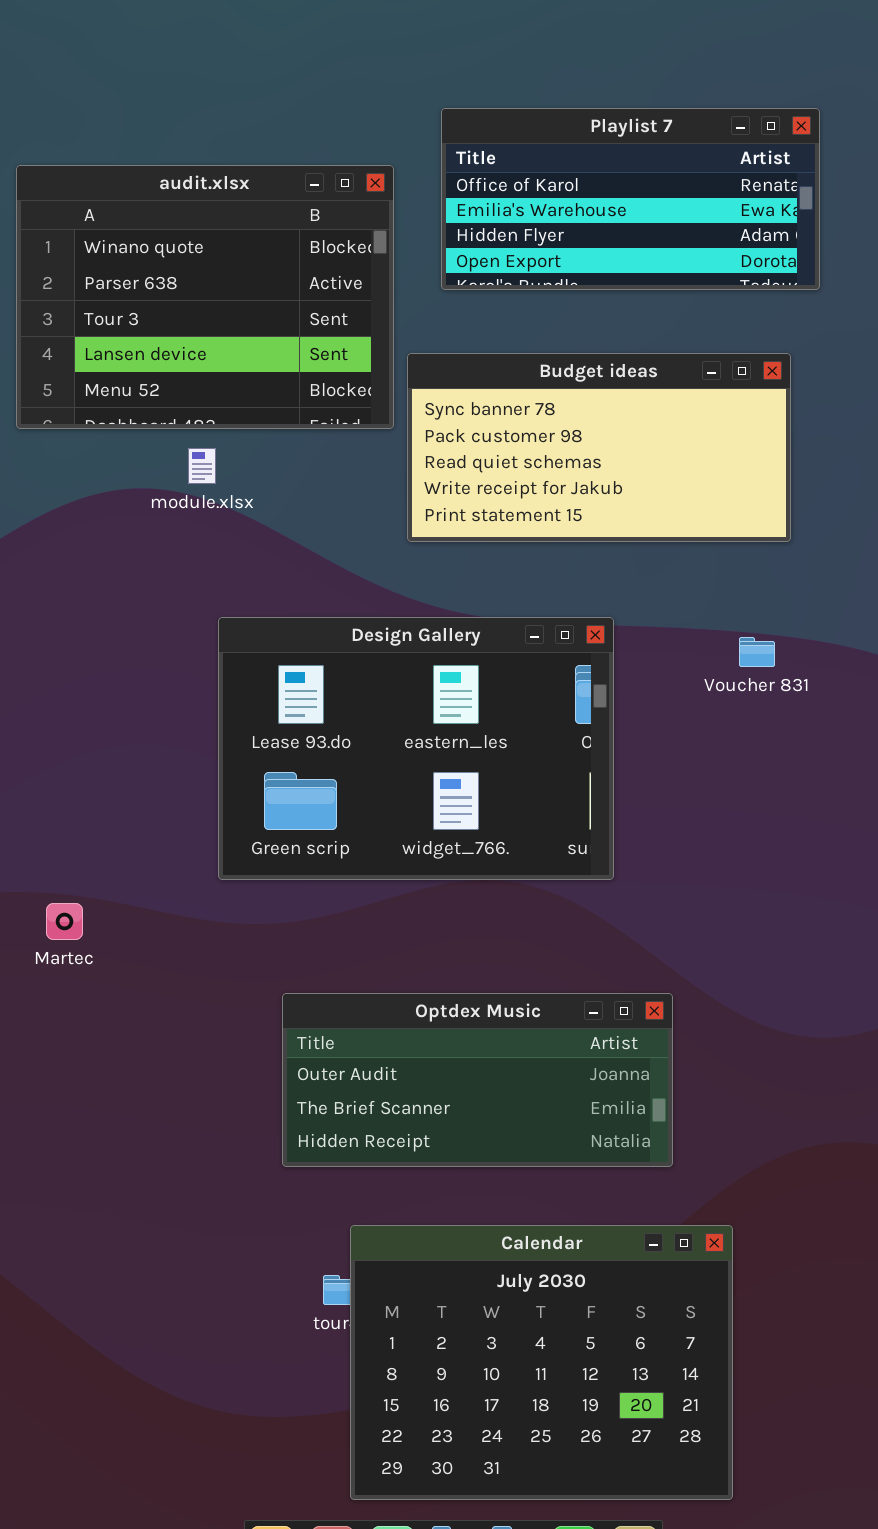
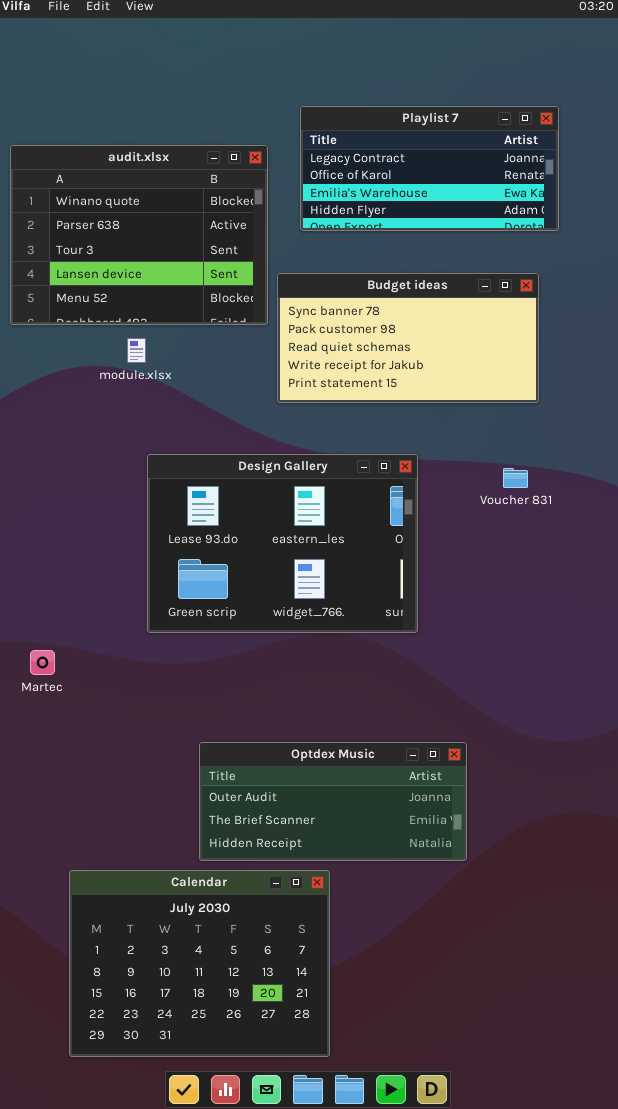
Playlist 7: [441,108,820,290] -> [300,106,559,231], scrolled up 1 row
Optdex Music: [282,993,673,1167] -> [199,742,467,861], moved
Calendar: [350,1225,733,1500] -> [69,870,330,1057], moved

